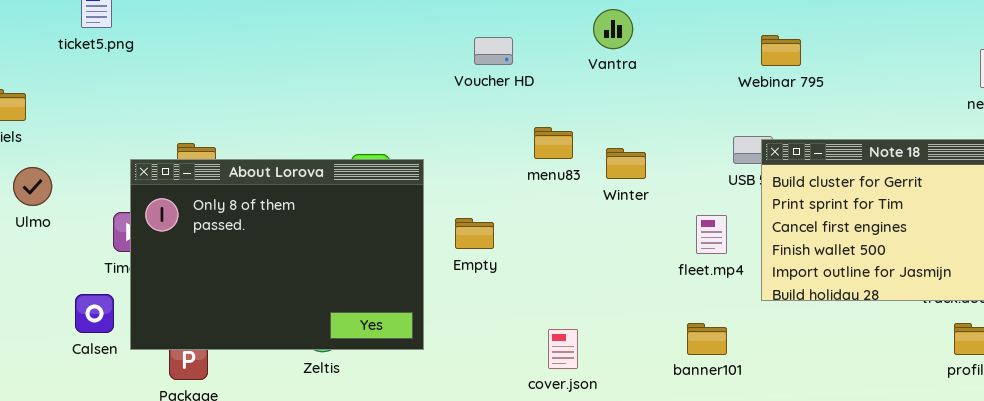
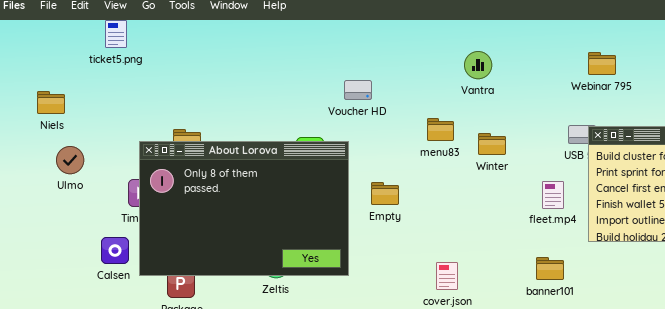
Vantra: [593,9,633,49] -> [464,51,492,79], moved
Voucher HD: [474,37,513,65] -> [344,80,372,100], moved

